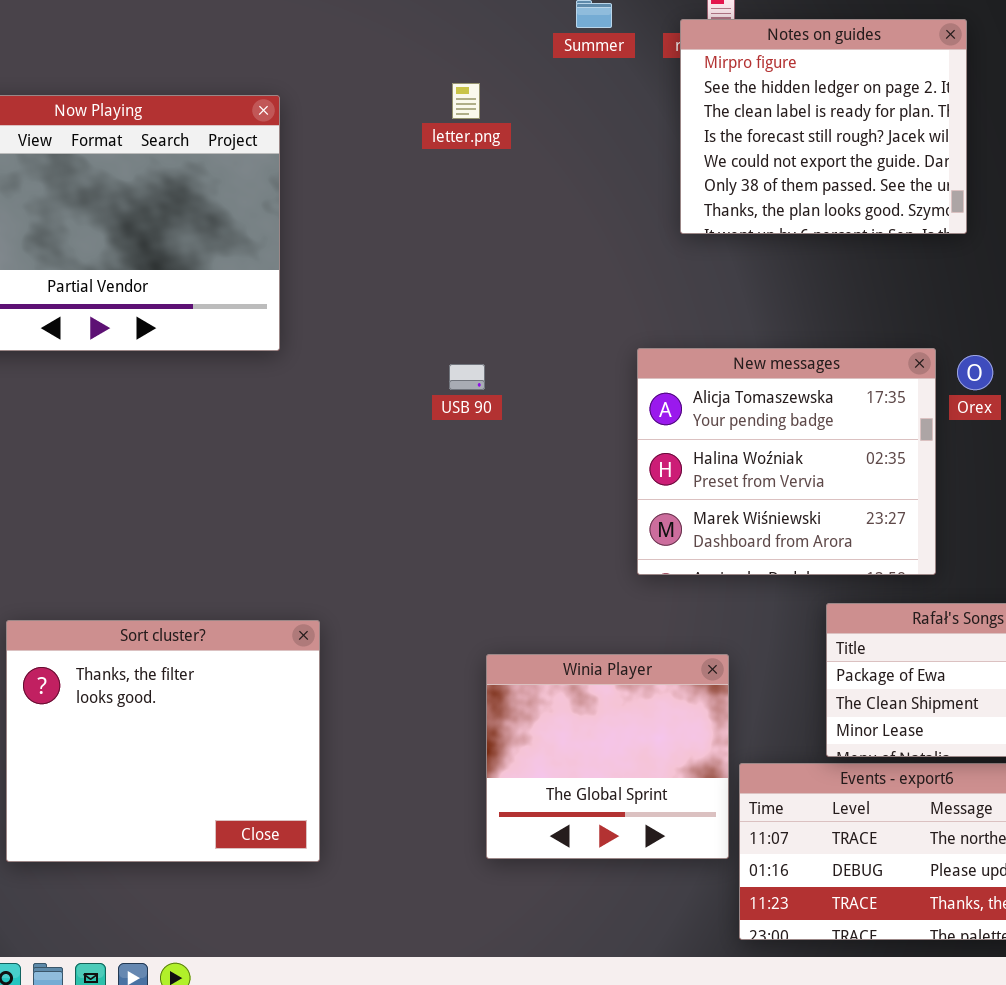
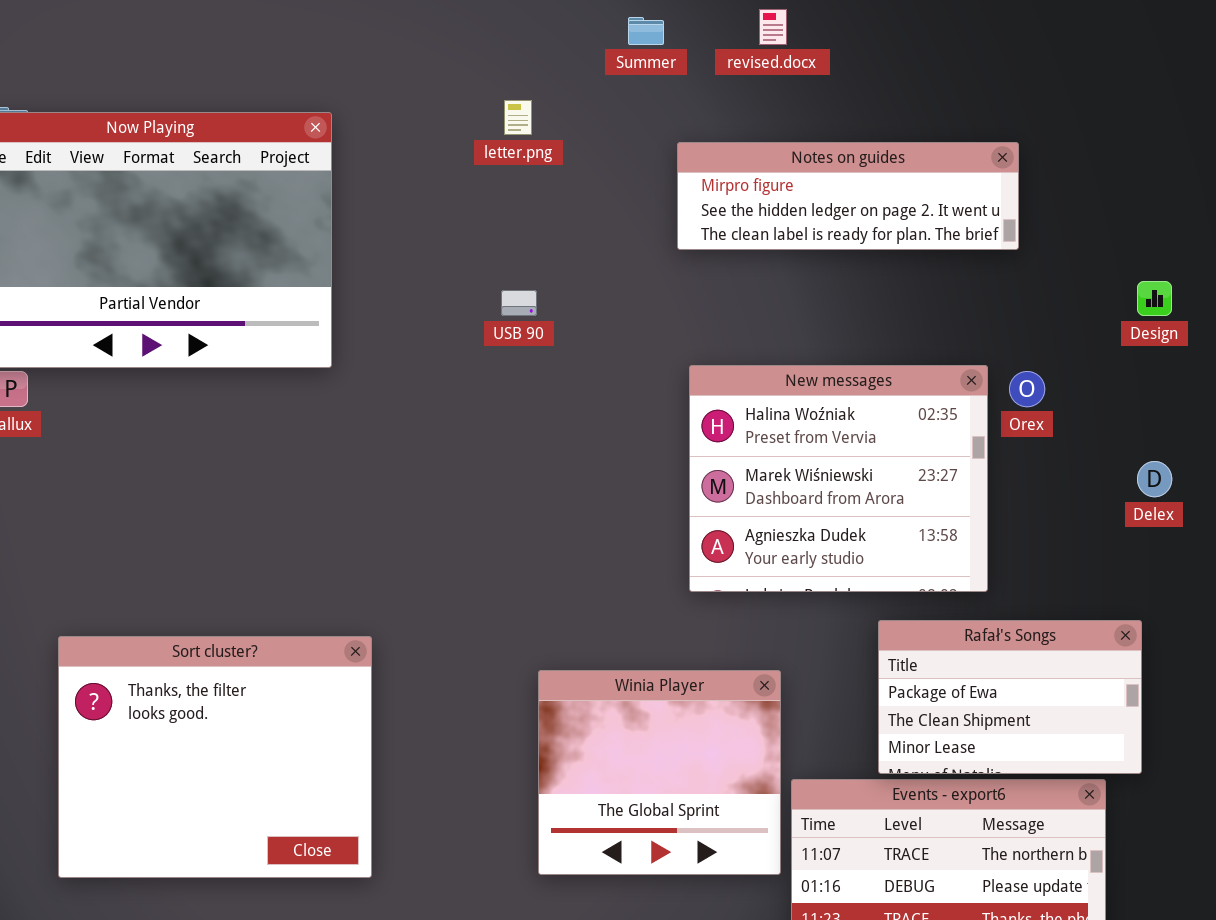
Notes on guides: [680,19,967,234] -> [677,142,1019,250], resized
New messages: [637,348,936,575] -> [689,365,988,592], scrolled down 1 row
USB 90: [449,364,485,390] -> [501,290,537,316], moved

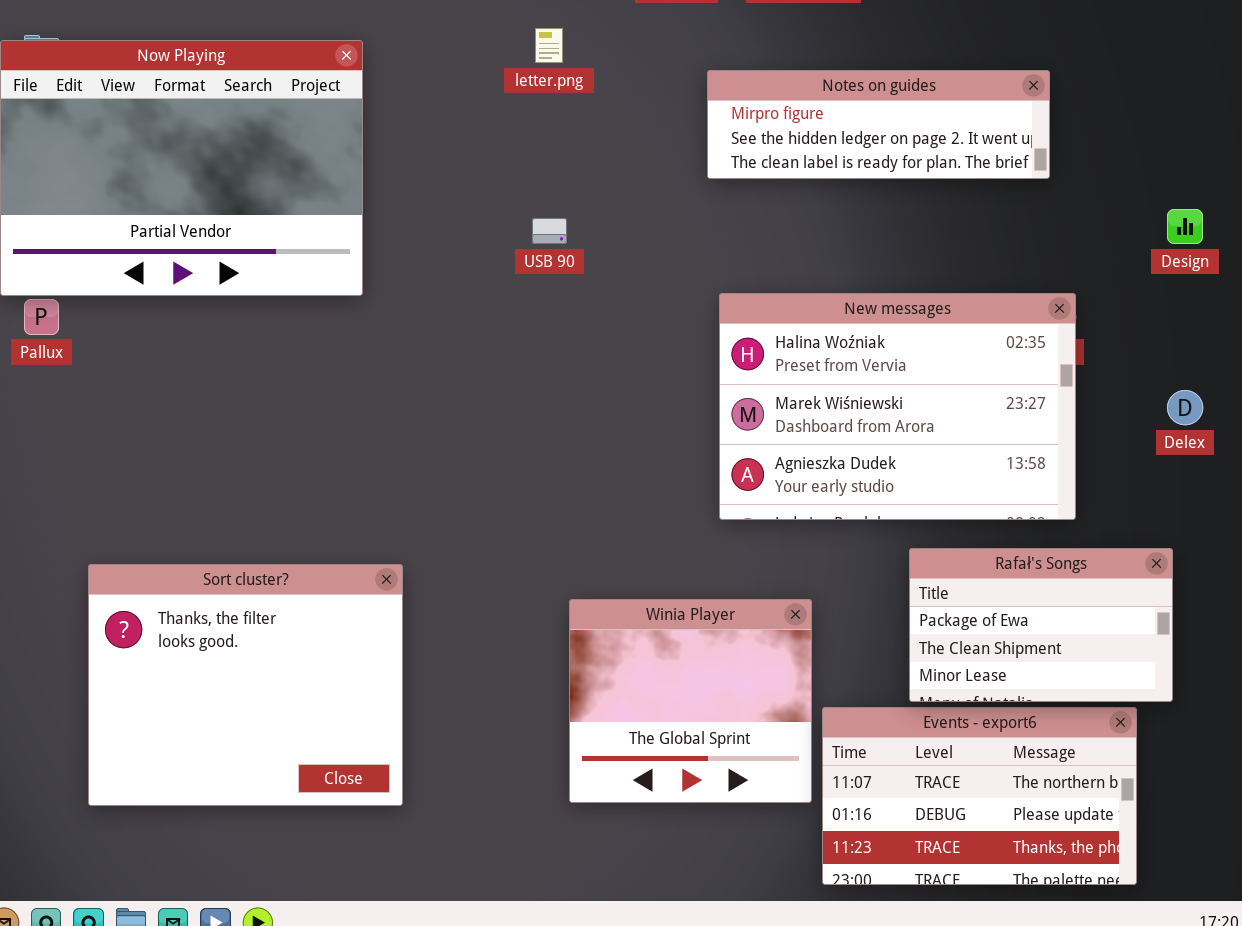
New messages: [689,365,988,592] -> [719,293,1076,520], resized

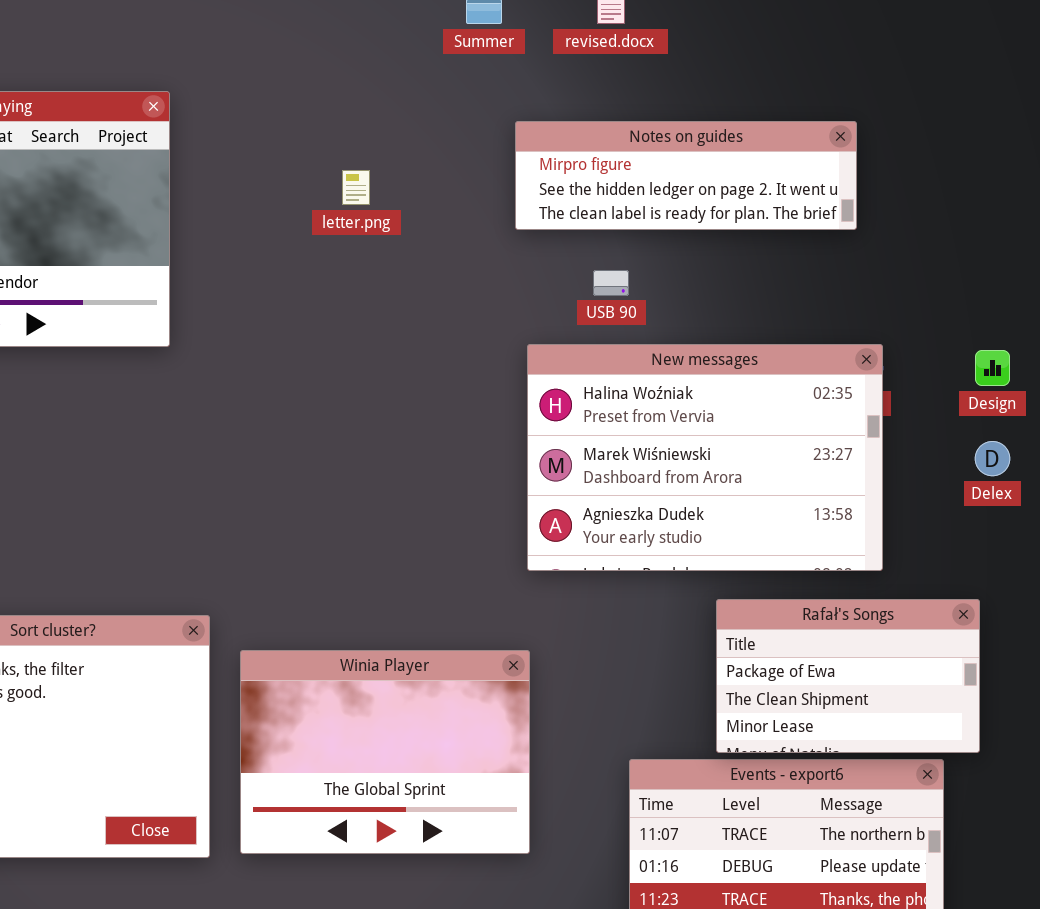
letter.png: [535,28,563,63] -> [342,170,370,205], moved
Design: [1167,209,1203,244] -> [975,350,1010,386], moved
USB 90: [532,218,567,244] -> [593,270,629,296], moved
Winia Player: [569,599,812,803] -> [240,650,530,854], moved, resized

